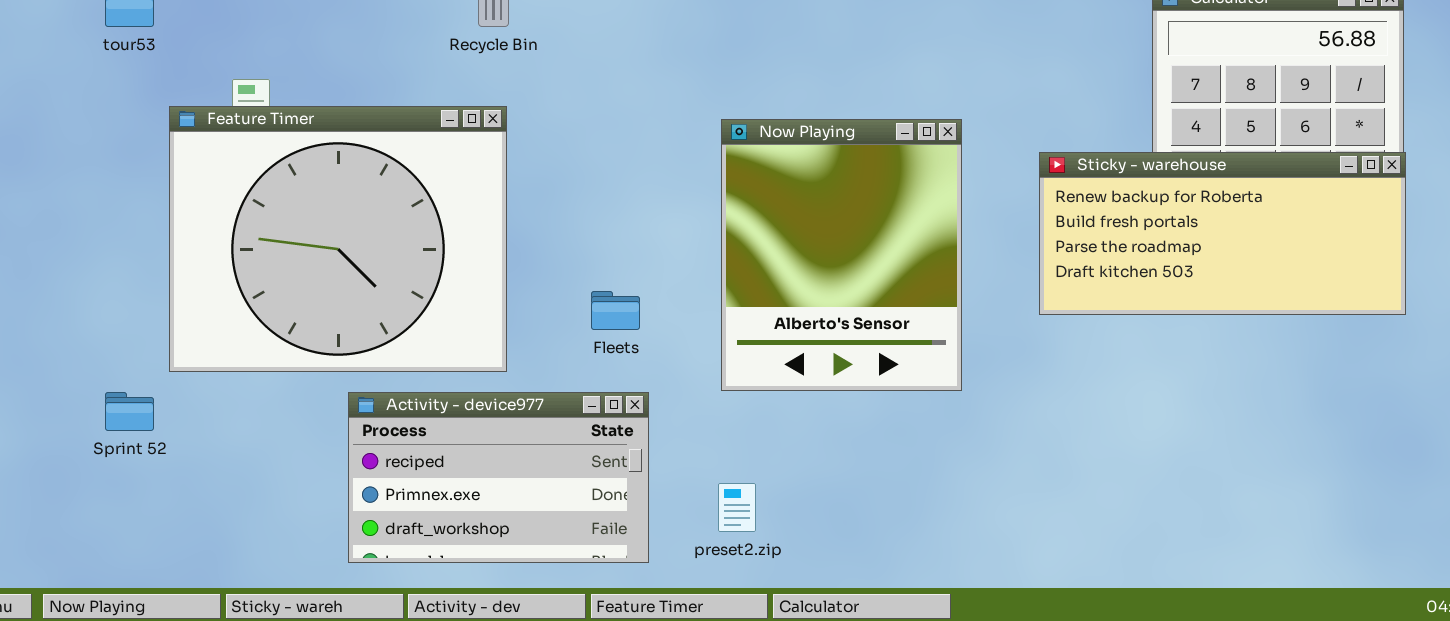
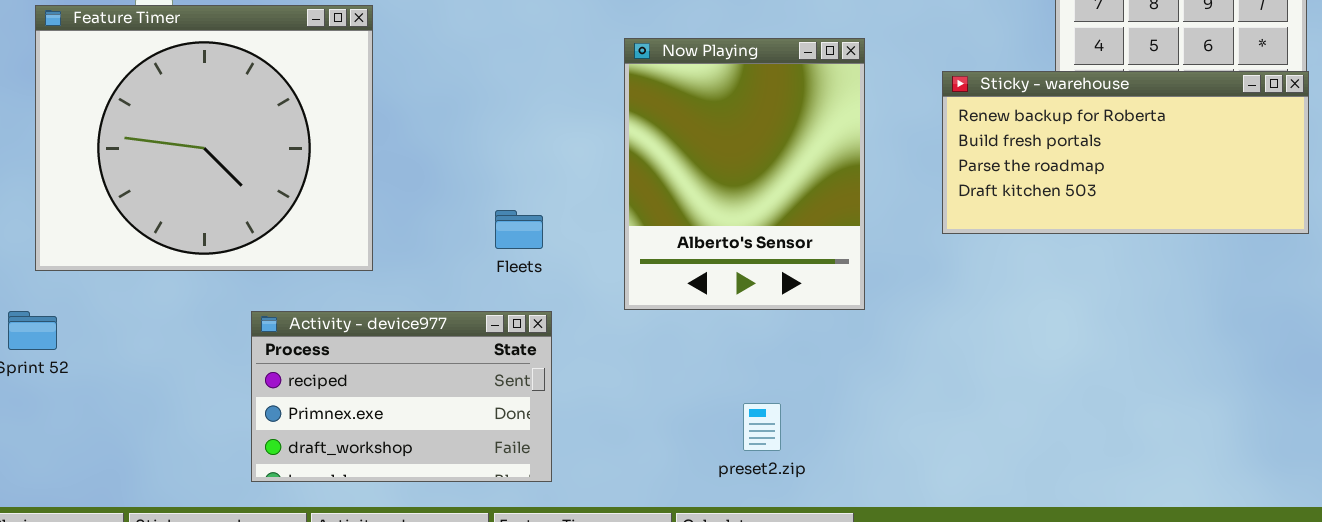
Feature Timer: [169,106,507,372] -> [35,5,373,271], moved
preset2.zip: [718,483,756,532] -> [743,403,781,451], moved

